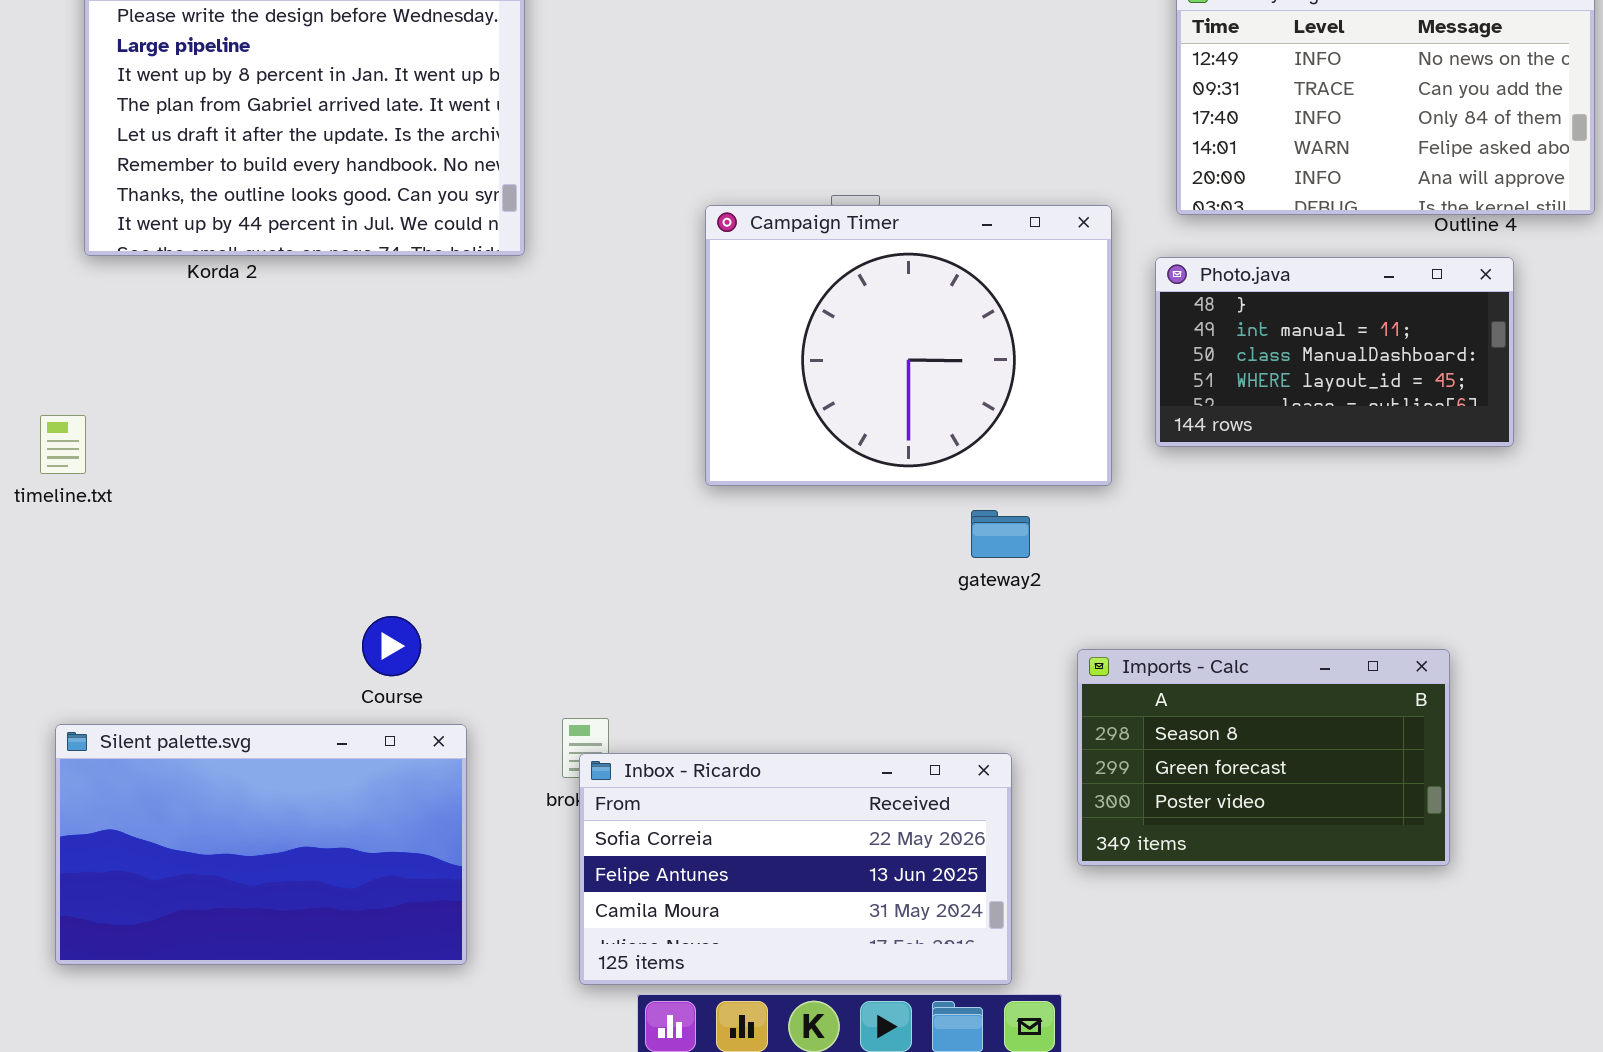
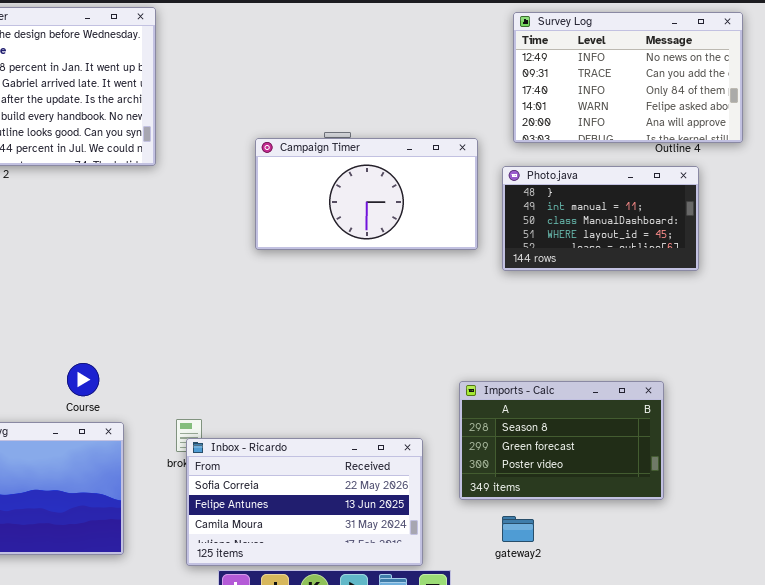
Campaign Timer: [705,205,1112,486] -> [255,138,478,250], resized
gateway2: [971,510,1030,558] -> [502,516,534,542], moved

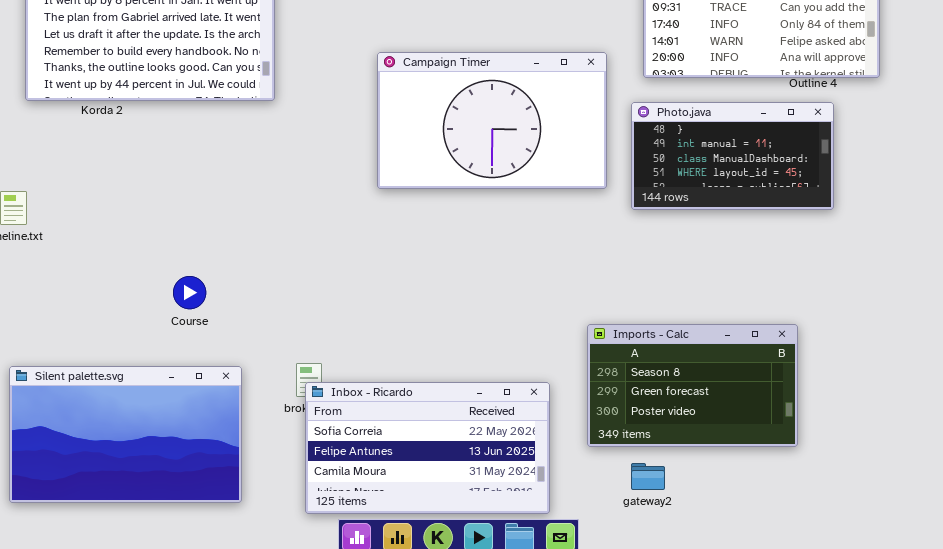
Campaign Timer: [255,138,478,250] -> [377,52,607,189], resized
Course: [67,363,99,396] -> [173,276,206,309], moved

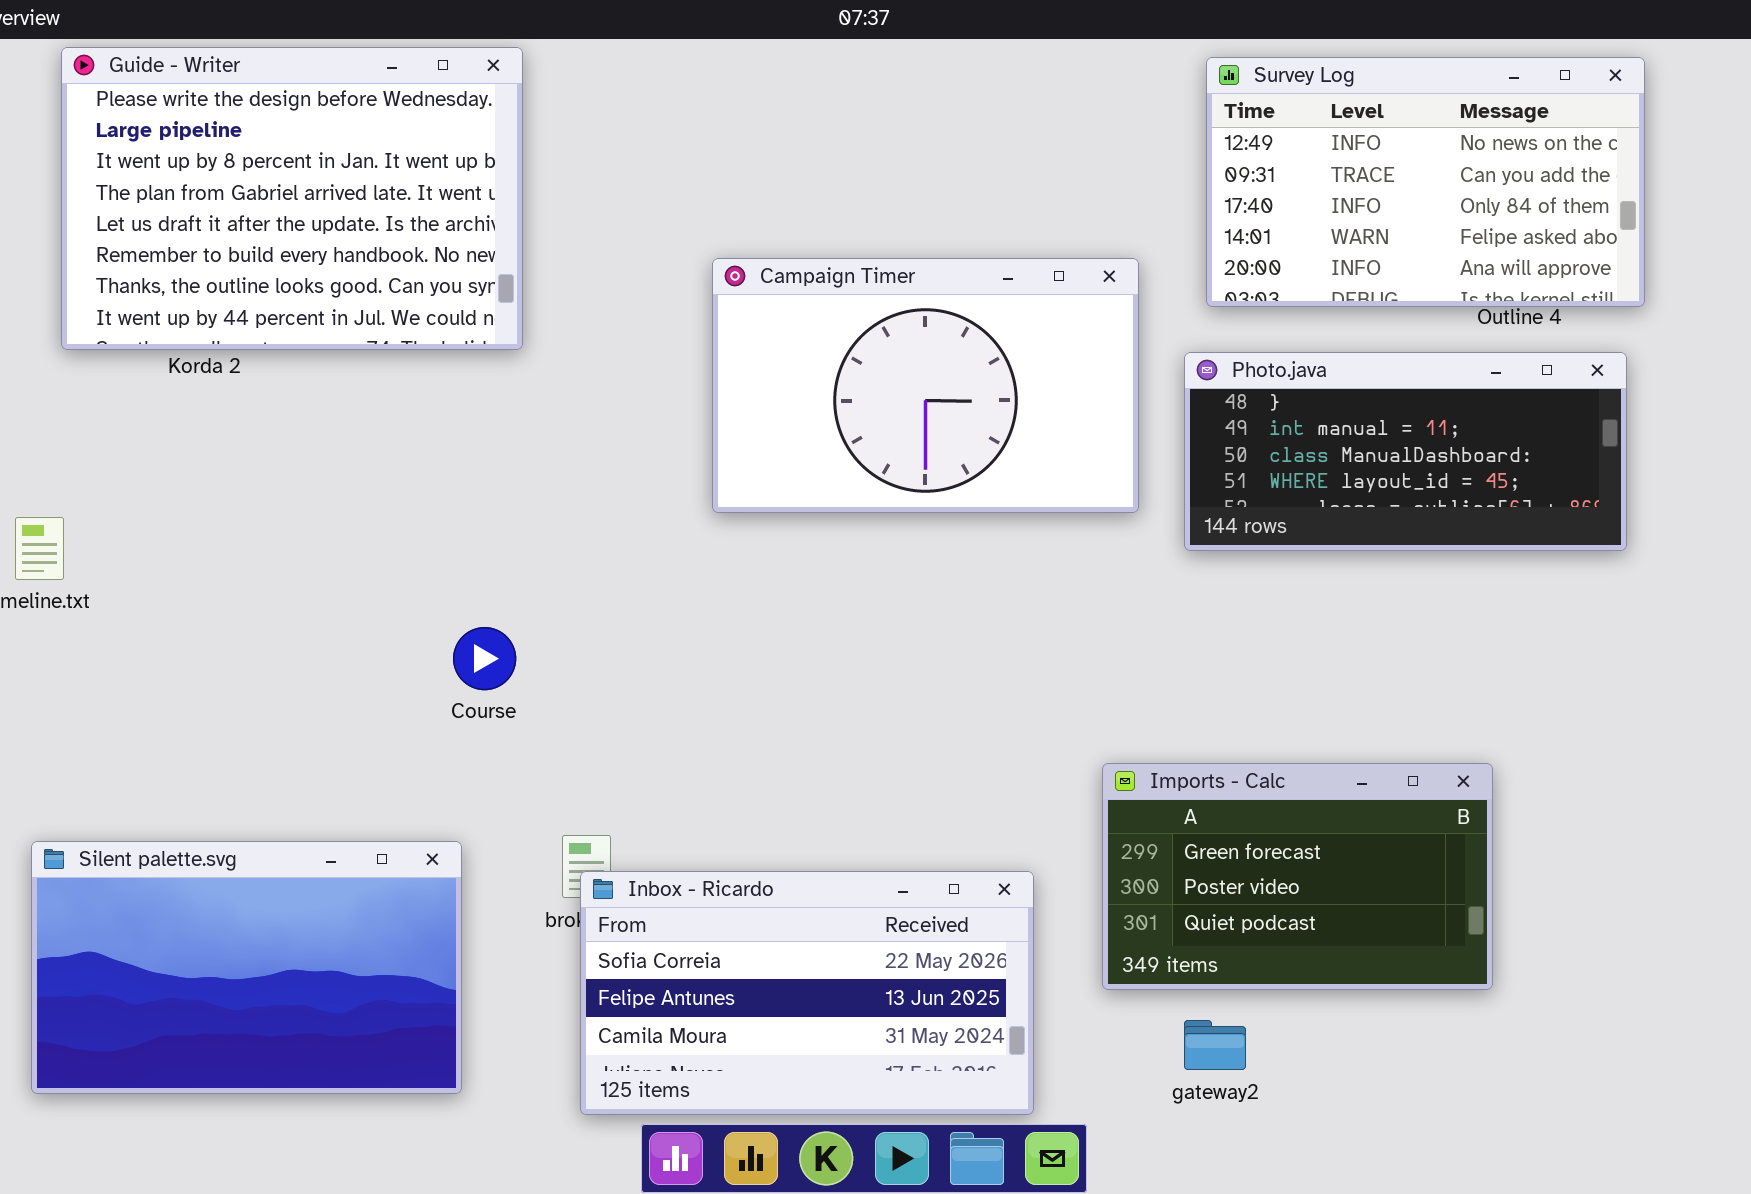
Photo.java: [631,102,834,210] -> [1184,352,1627,551], resized
Course: [173,276,206,309] -> [453,627,516,690], moved
Imports - Calc: [587,324,798,447] -> [1102,763,1493,990], scrolled down 1 row

